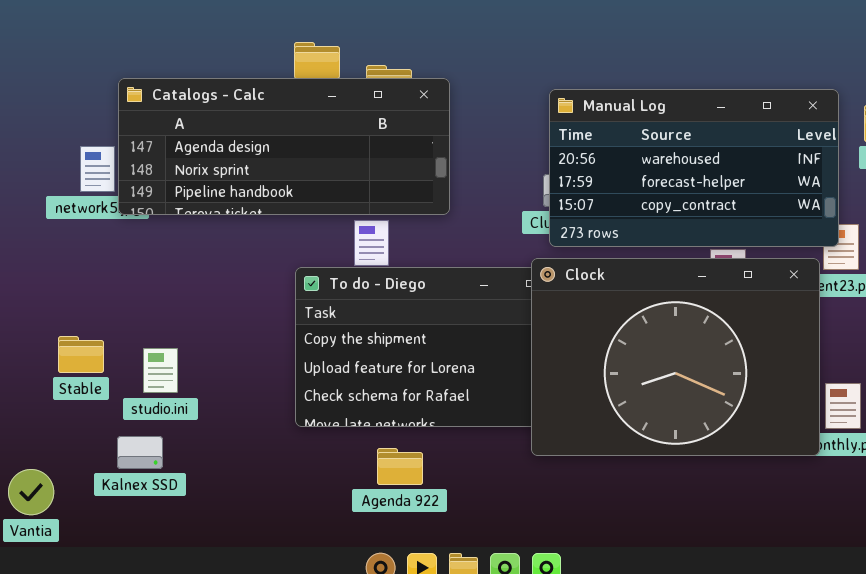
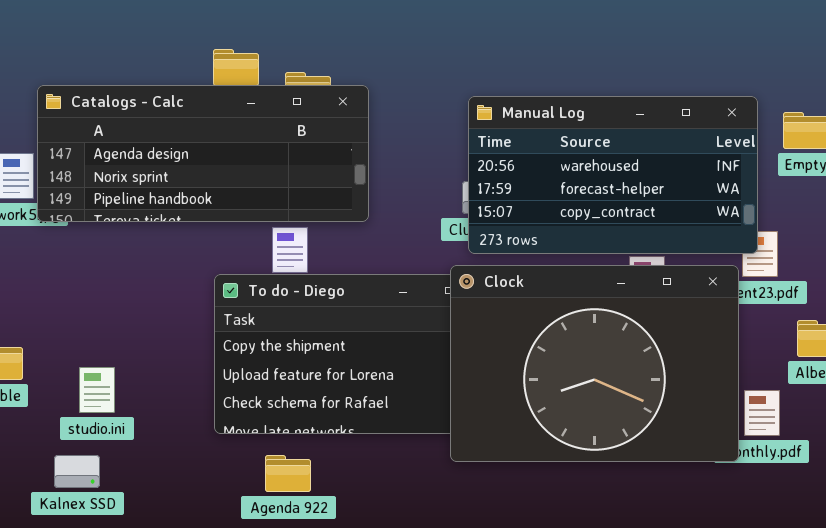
studio.ini: [143,348,178,393] -> [79,367,115,413], moved
Kalnex SSD: [117,436,163,469] -> [54,455,100,488], moved
Agenda 922: [377,448,423,485] -> [265,455,311,492], moved

